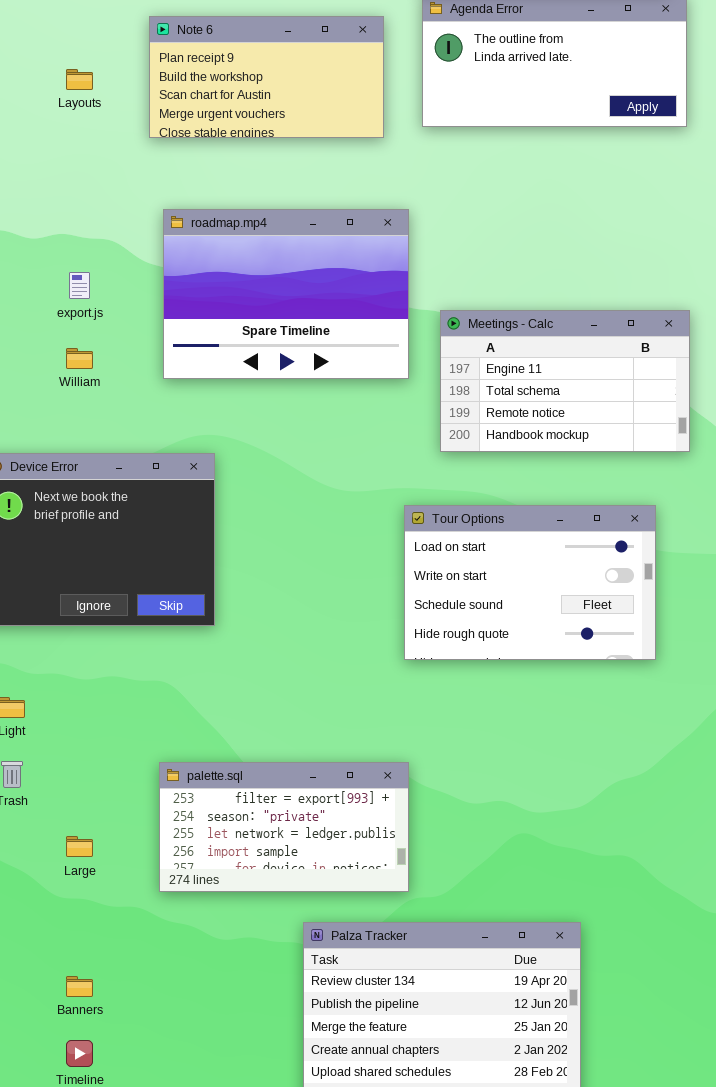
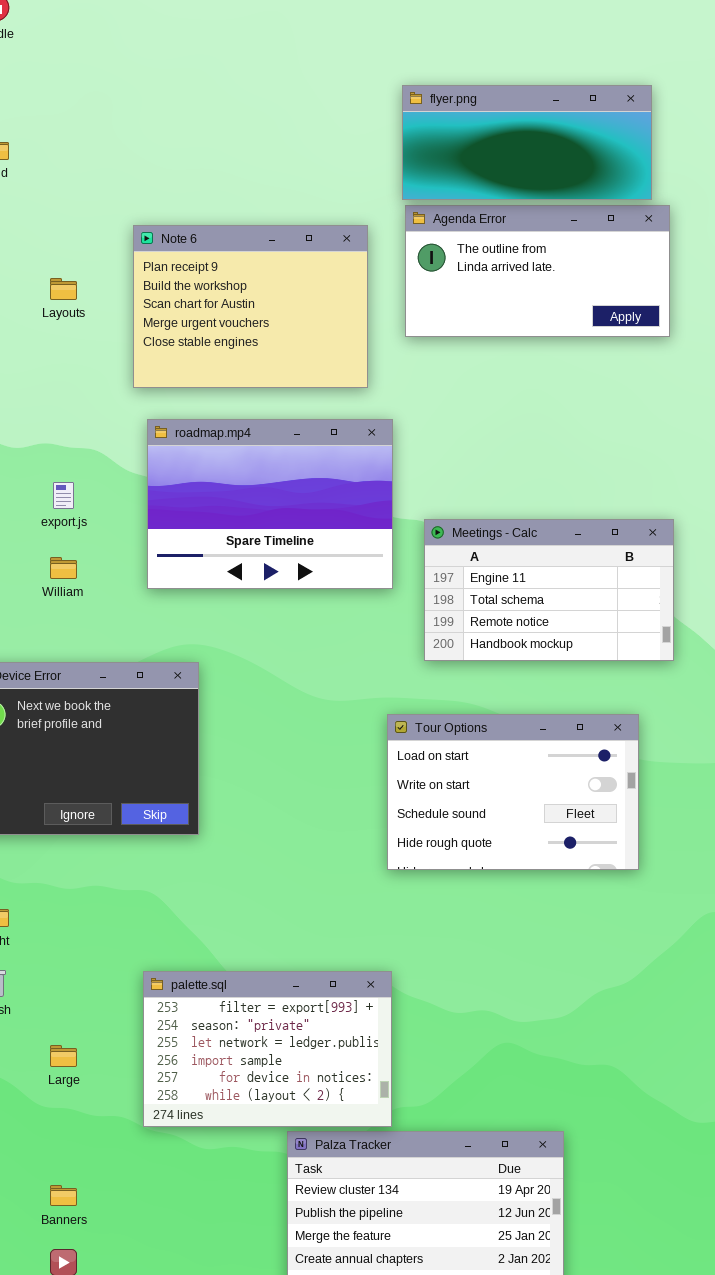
Note 6: [149,16,384,138] -> [133,225,368,388], resized
palette.sql: [159,762,409,892] -> [143,971,392,1127], resized

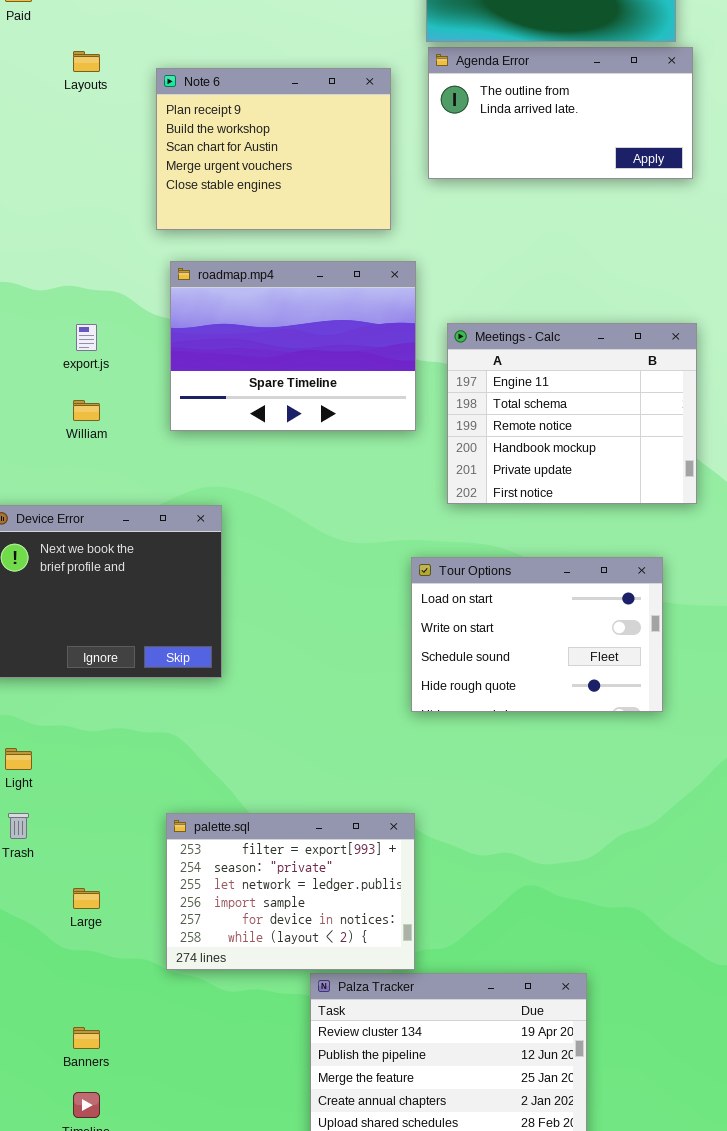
Layouts: [50,278,77,300] -> [73,51,100,72], moved
Meetings - Calc: [424,519,674,661] -> [447,323,697,504], resized

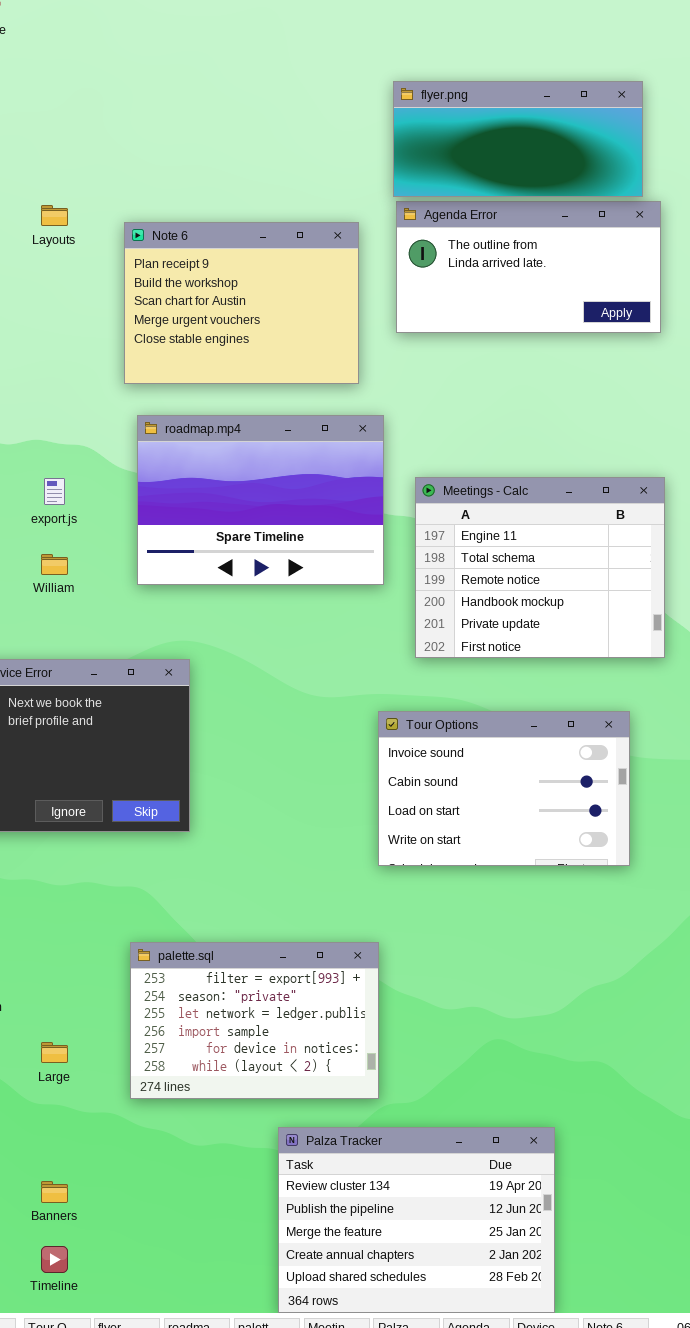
Tour Options: [411,557,663,712] -> [378,711,630,866], scrolled up 2 rows
palette.sql: [166,813,415,970] -> [130,942,379,1099], moved

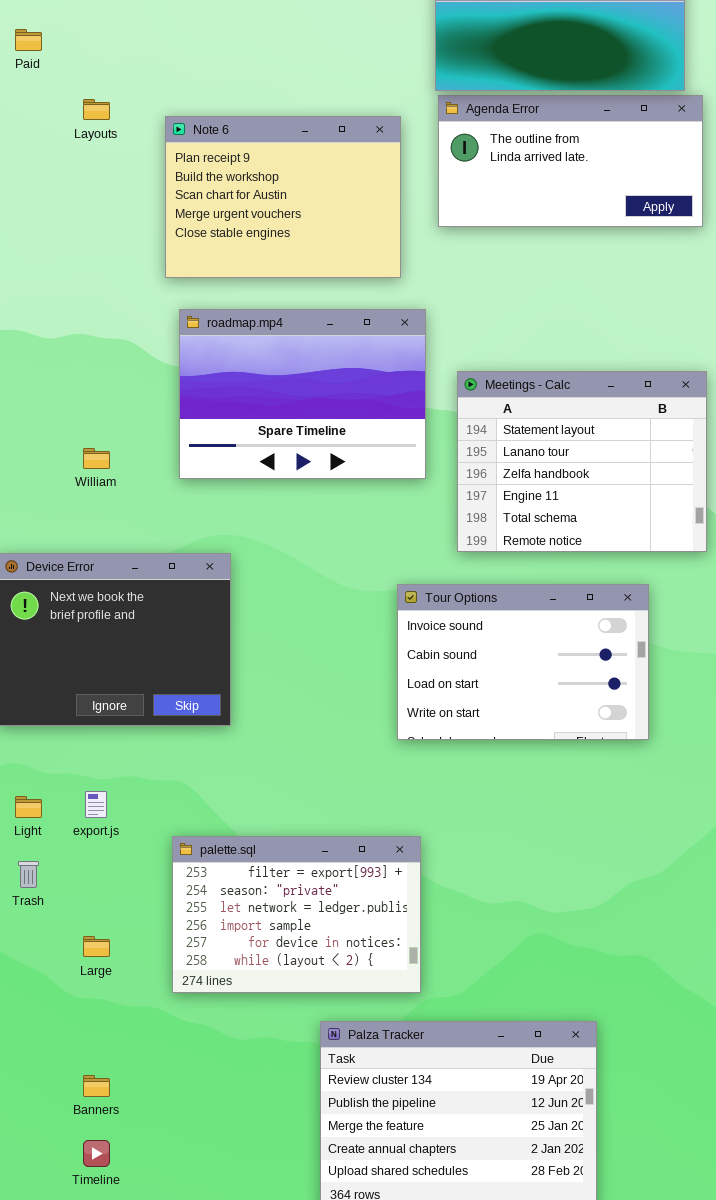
Meetings - Calc: [415,477,665,658] -> [457,371,707,552], scrolled up 3 rows
export.js: [44,478,65,505] -> [85,791,107,818], moved
Tour Options: [378,711,630,866] -> [397,584,649,740], moved

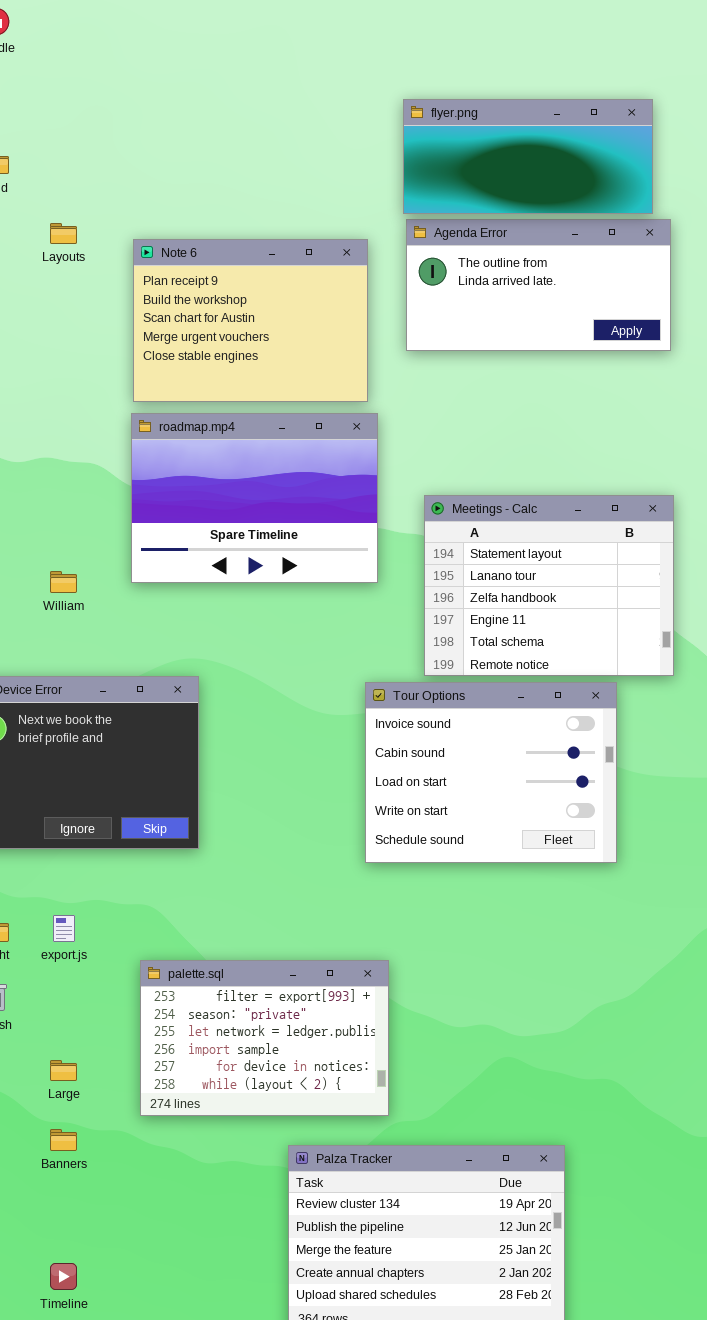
roadmap.mp4: [179,309,426,479] -> [131,413,378,583], moved
Tour Options: [397,584,649,740] -> [365,682,617,863], resized
Banners: [83,1075,110,1097] -> [50,1129,77,1151], moved

